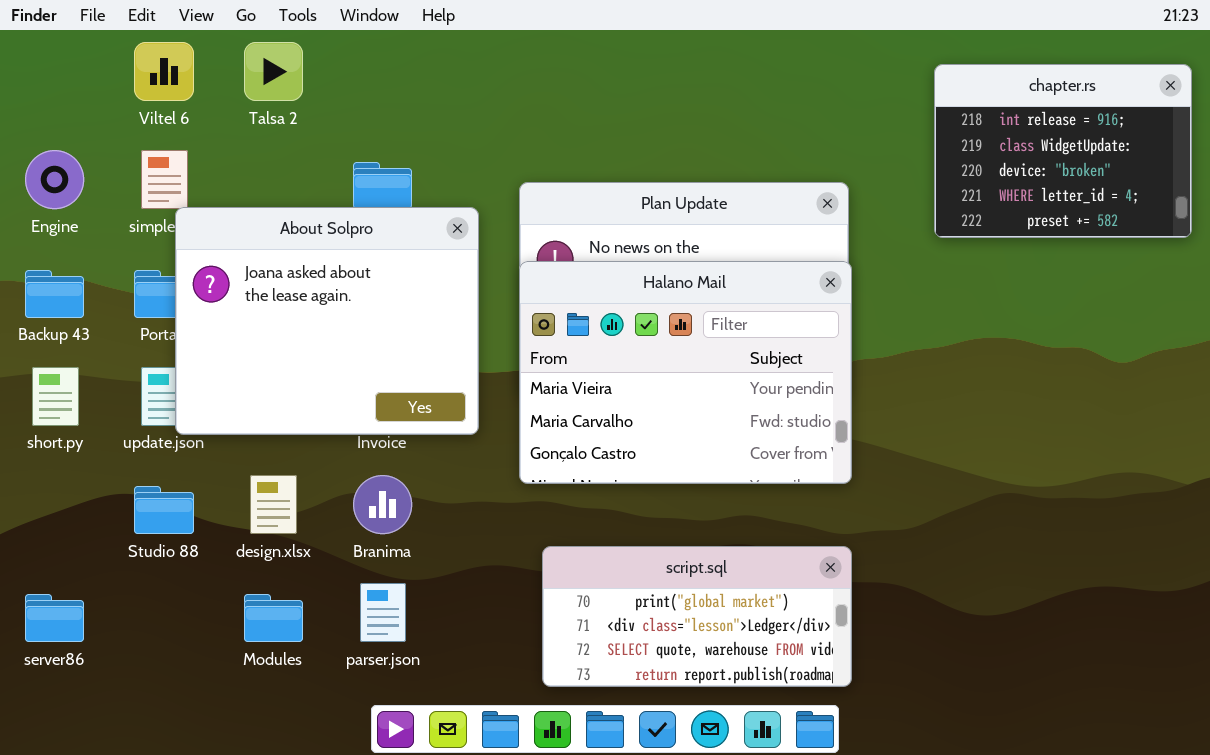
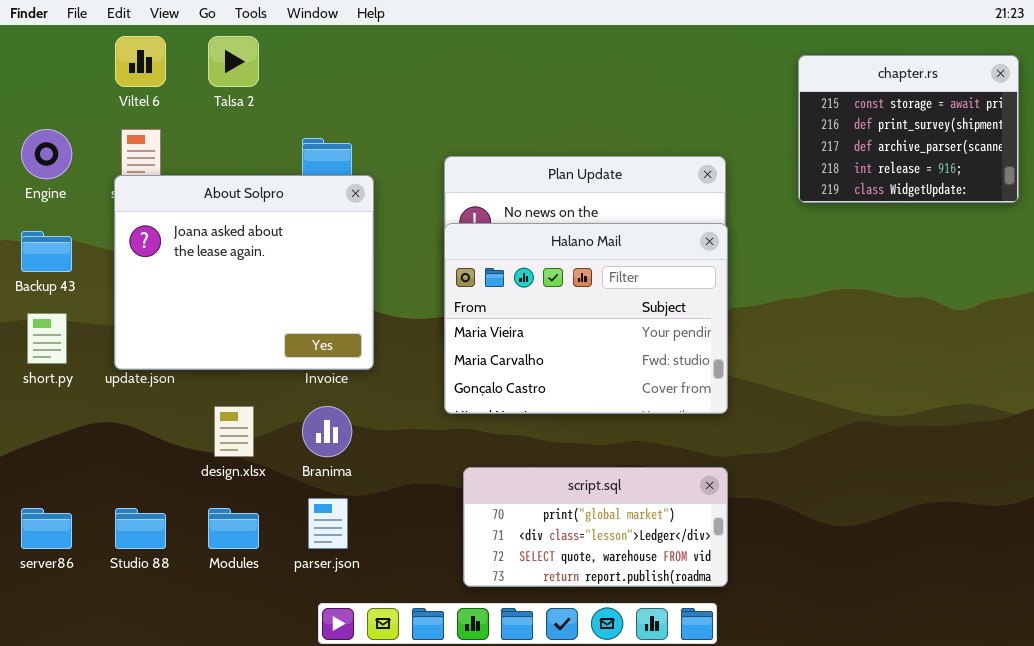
chapter.rs: [934,64,1192,238] -> [798,55,1019,203], scrolled up 3 rows
About Solpro: [175,207,479,435] -> [114,175,374,370], moved
Studio 88: [134,486,194,534] -> [115,508,166,549], moved

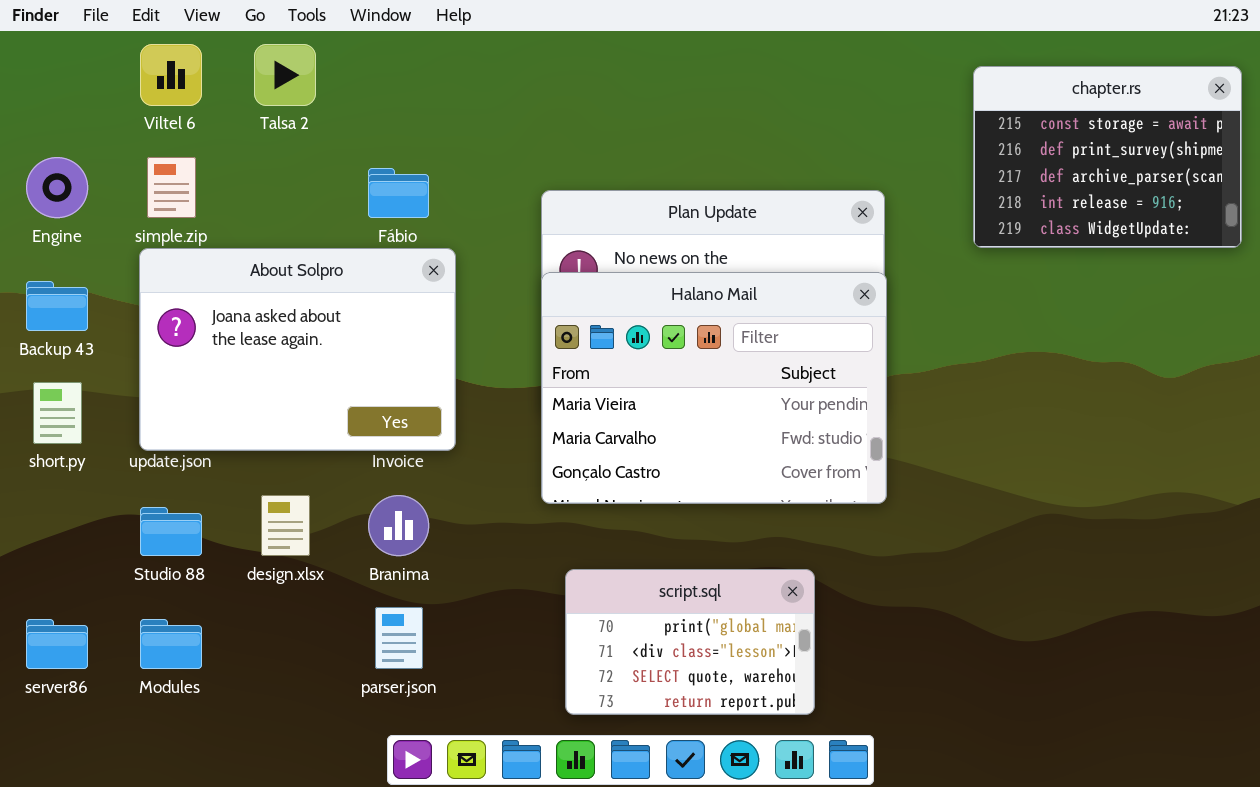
About Solpro: [114,175,374,370] -> [139,248,456,451], resized
script.sql: [463,467,728,587] -> [565,569,815,715], resized
Studio 88: [115,508,166,549] -> [140,507,202,556], moved
Modules: [208,508,259,549] -> [140,619,202,669], moved

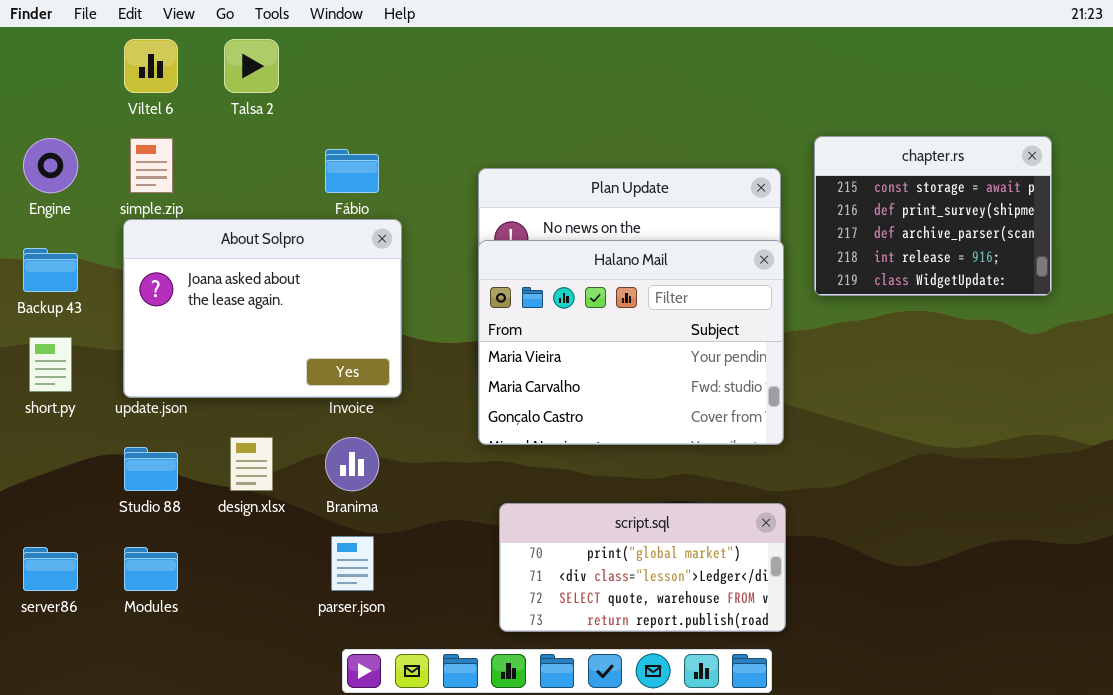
chapter.rs: [973,66,1242,248] -> [814,136,1052,296], moved
script.sql: [565,569,815,715] -> [499,503,786,632], resized

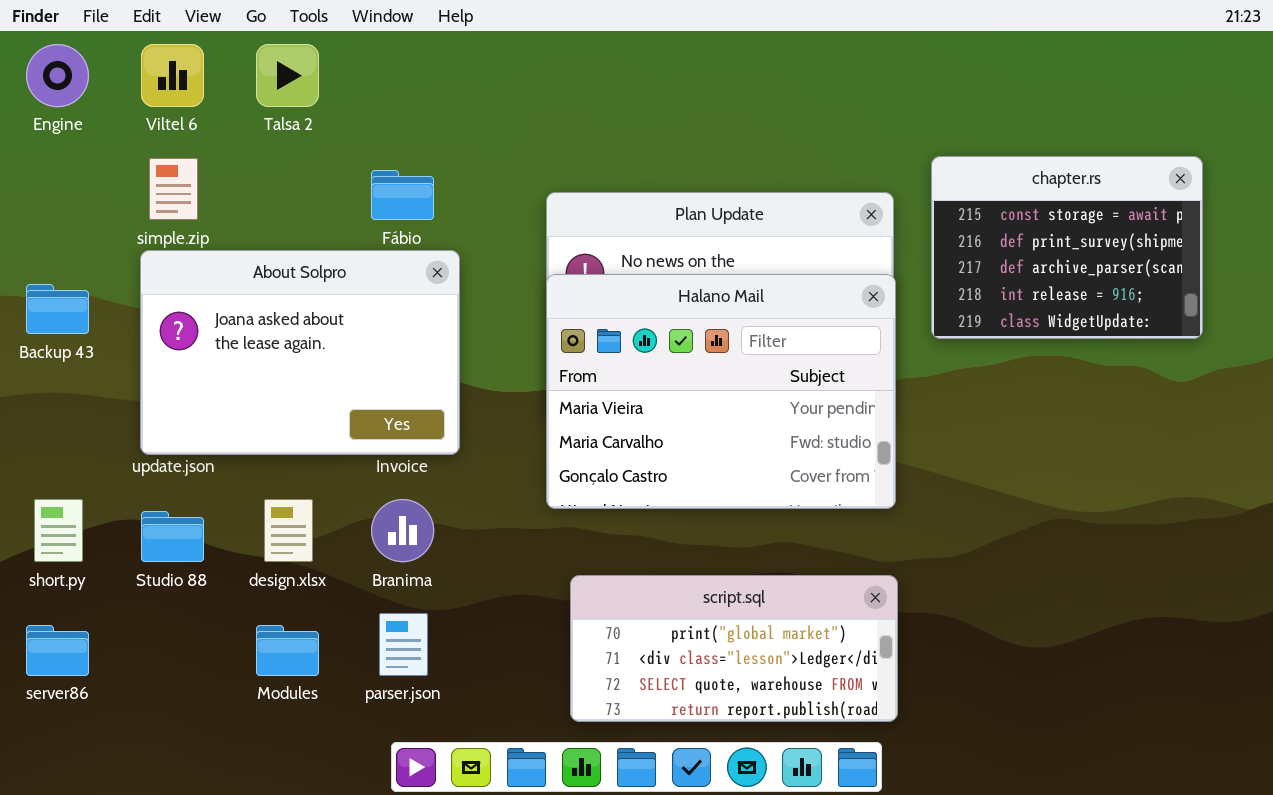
Engine: [23,138,78,193] -> [26,44,89,107], moved
short.py: [29,337,72,392] -> [34,499,83,562], moved
Modules: [124,547,178,591] -> [256,625,319,676], moved

